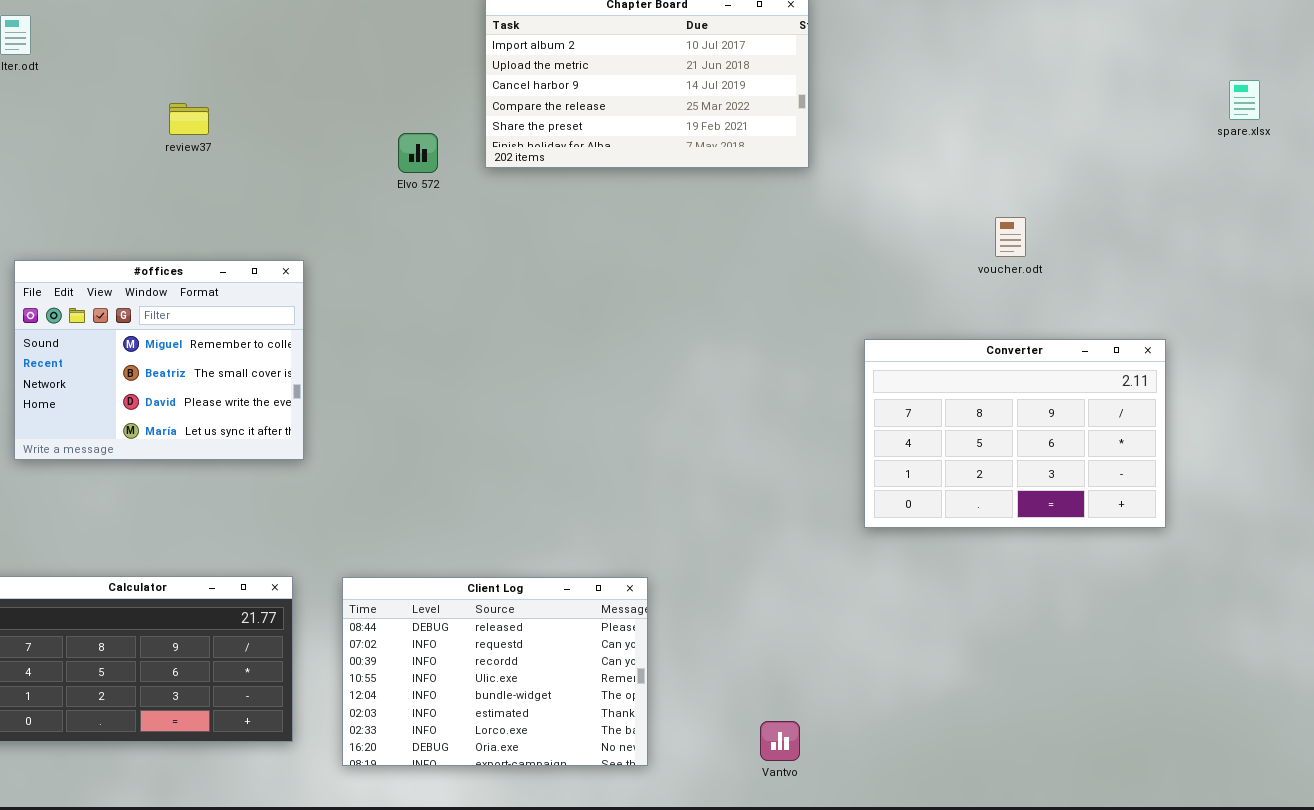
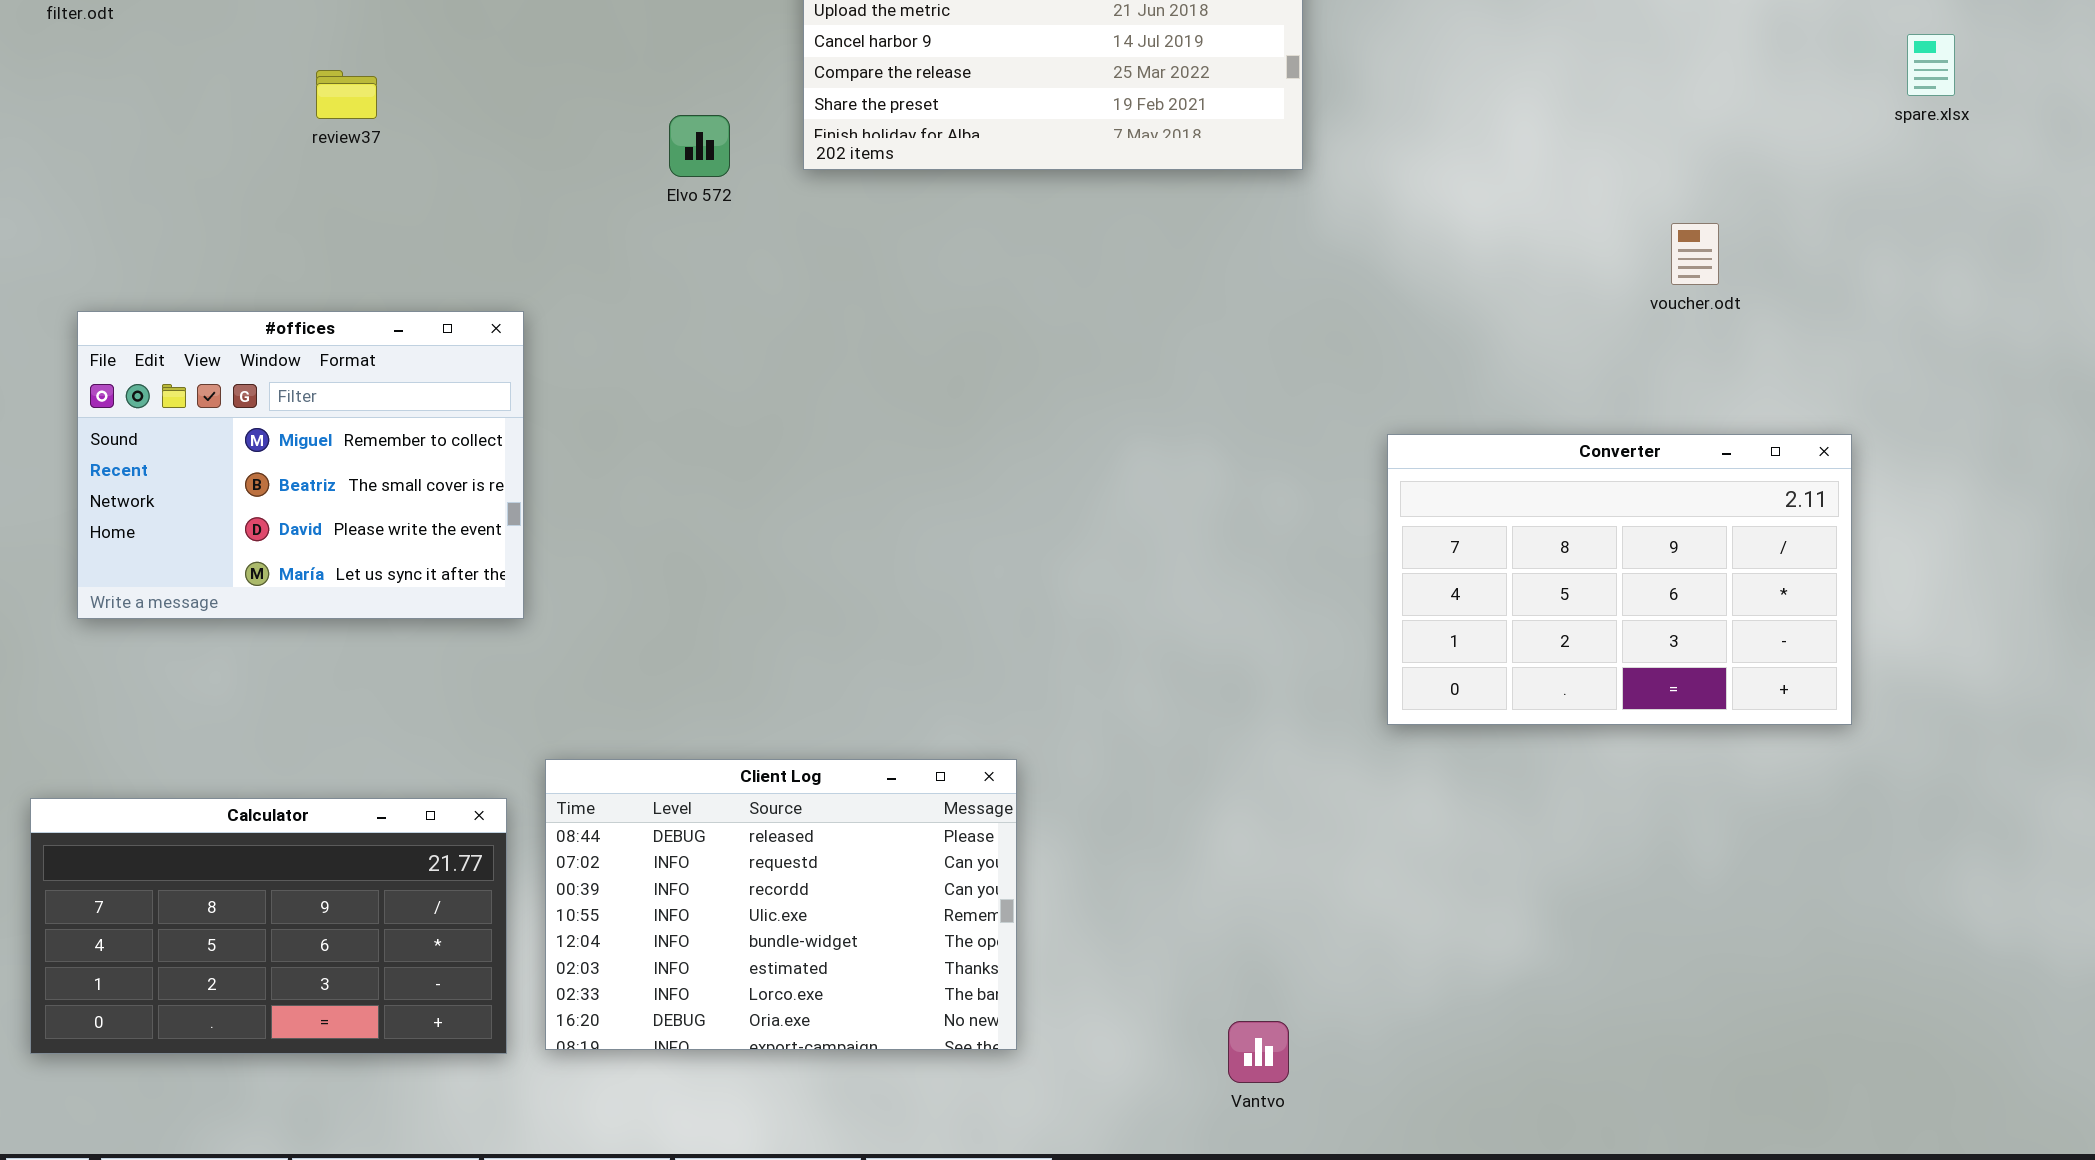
spare.xlsx: [1229,80,1260,120] -> [1907,34,1955,96], moved
voucher.odt: [995,217,1026,257] -> [1671,223,1719,285], moved
Client Log: [342,577,648,766] -> [545,759,1017,1050], moved

